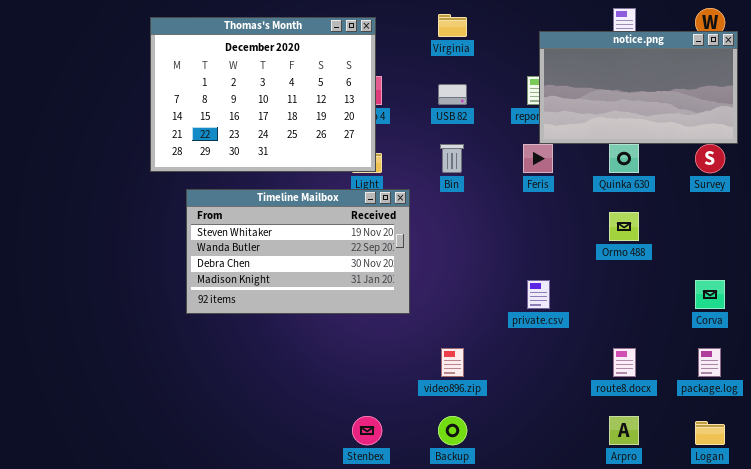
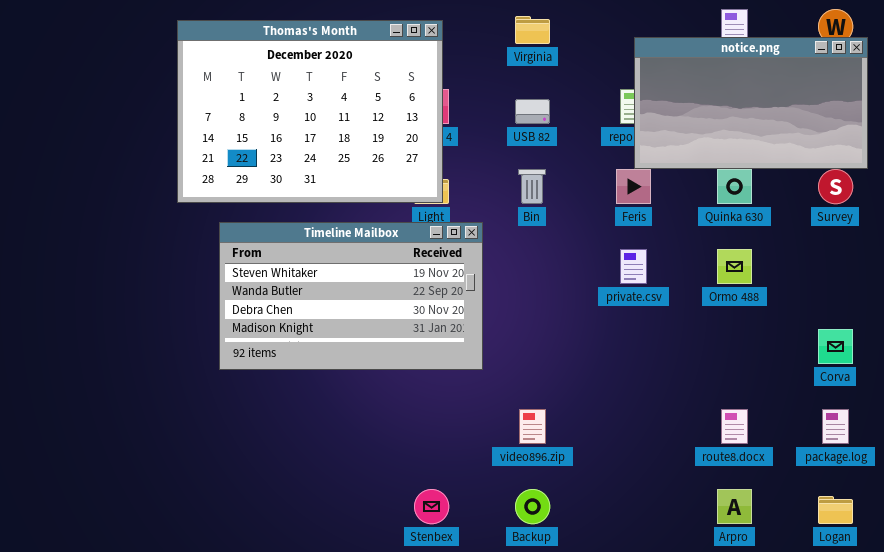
private.csv: [527,280,550,309] -> [620,249,647,284], moved

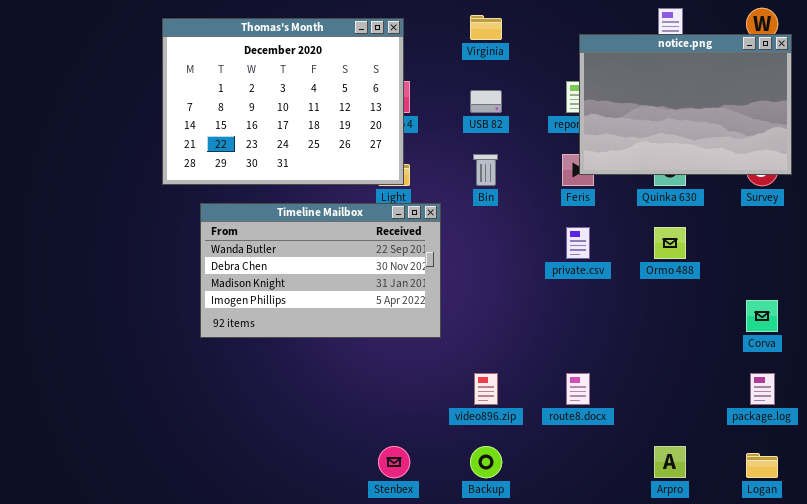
notice.png: [634,37,868,169] -> [579,34,792,175], resized
Timeline Mailbox: [219,222,483,370] -> [200,203,441,338], scrolled down 1 row
route8.docx: [721,409,748,444] -> [566,373,590,405], moved

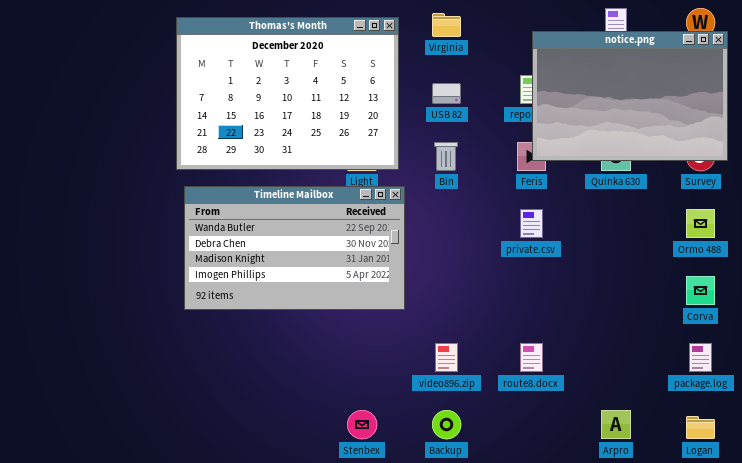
Thomas's Month: [162,18,404,185] -> [176,17,399,170], moved
Ormo 488: [654,227,686,259] -> [686,209,715,238], moved

